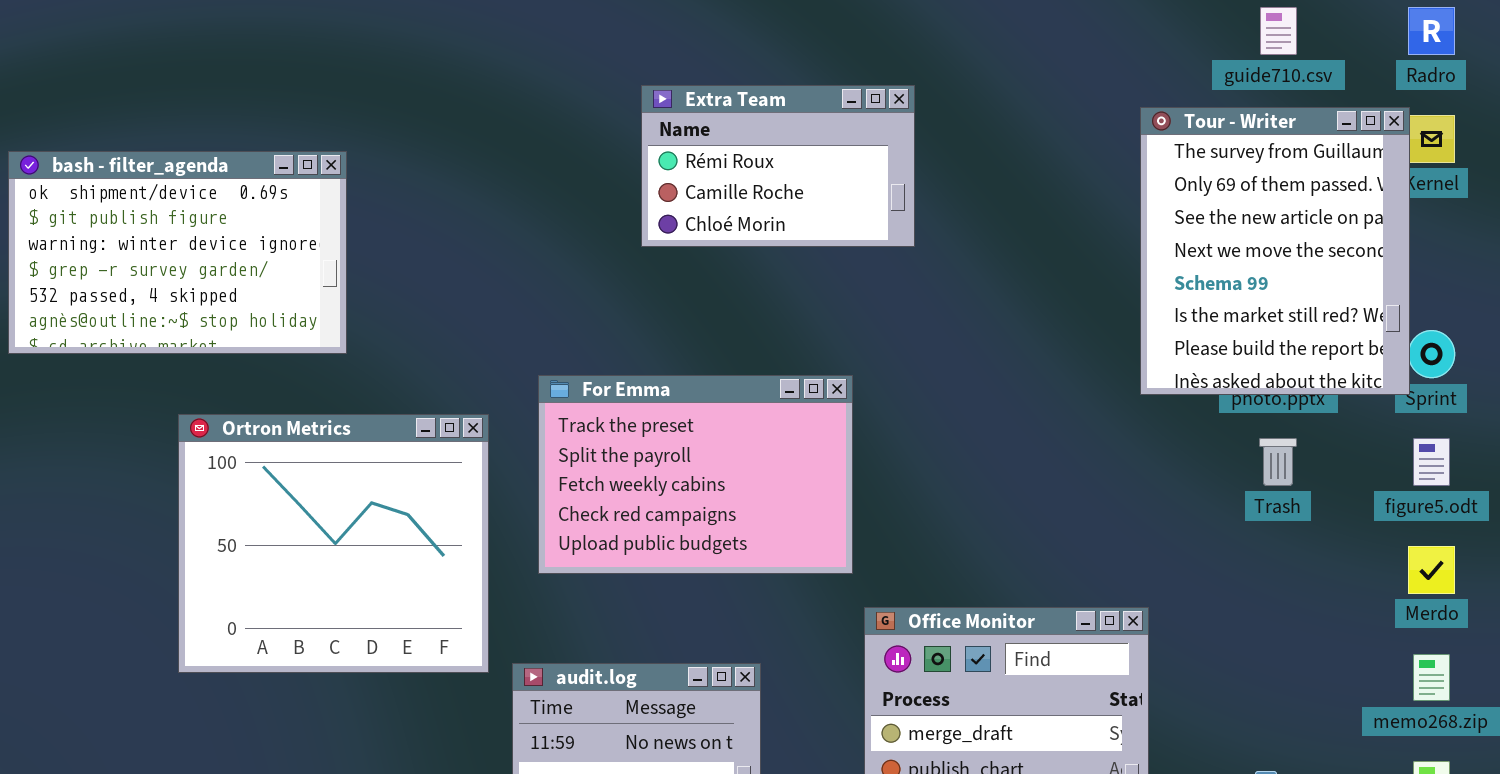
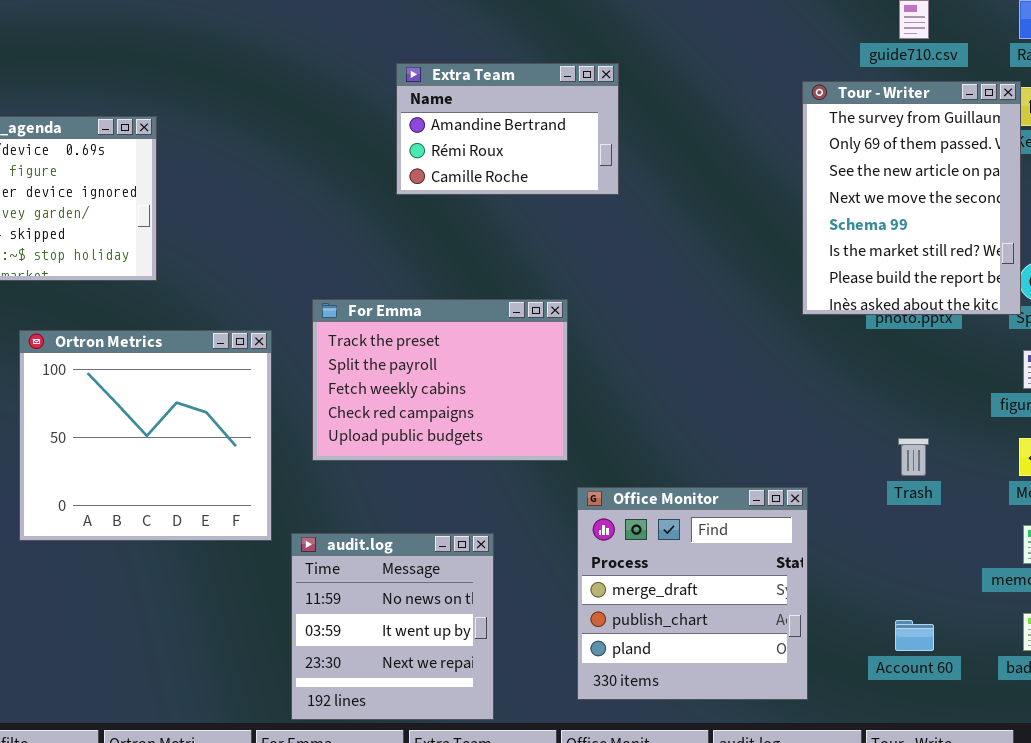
Extra Team: [641,85,915,247] -> [396,63,619,195], scrolled up 1 row
Trash: [1259,438,1297,486] -> [898,438,929,476], moved

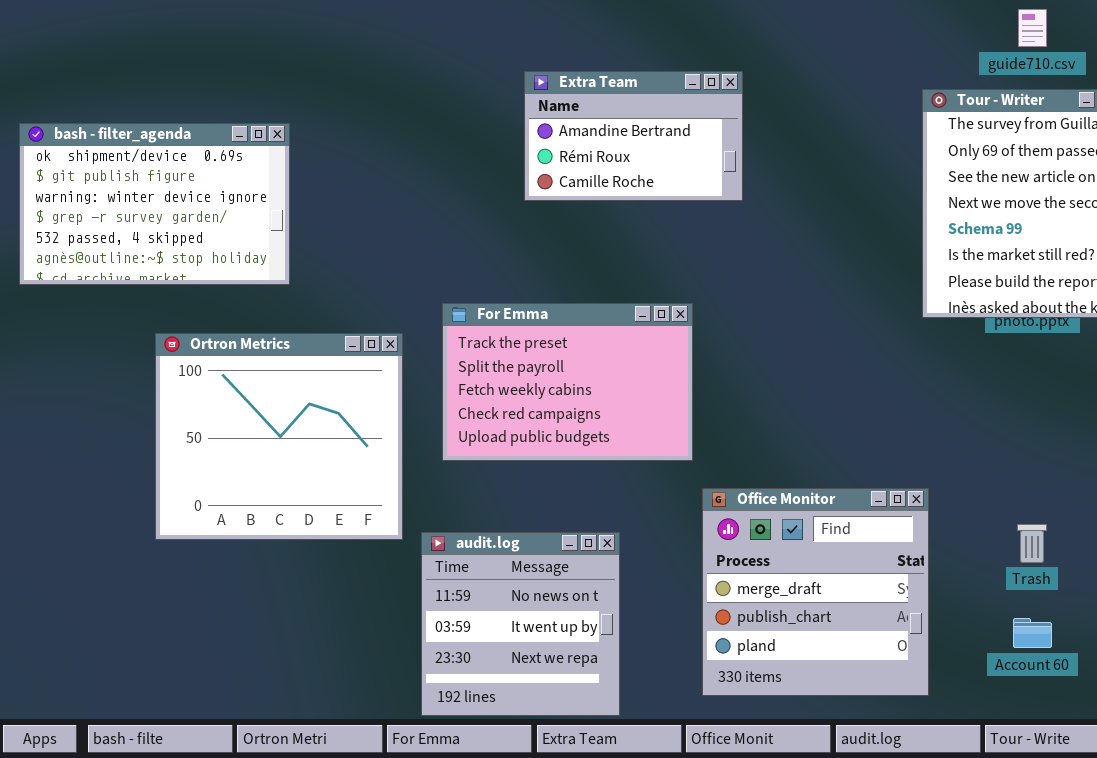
Trash: [898,438,929,476] -> [1017,524,1047,563], moved

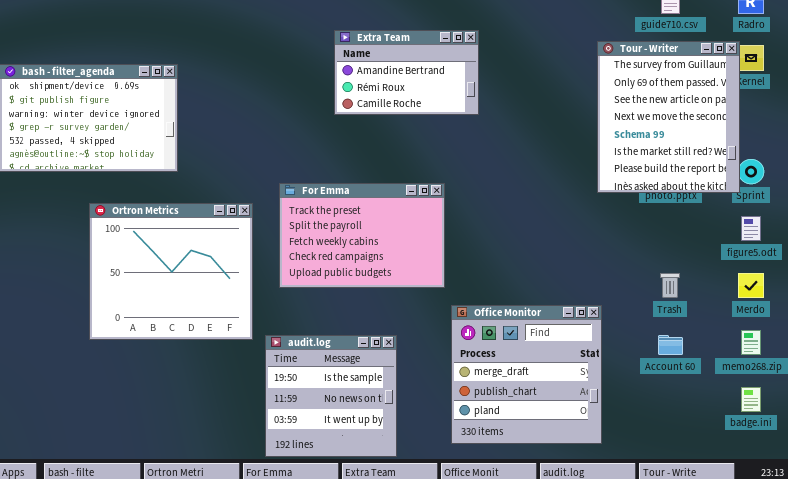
Trash: [1017,524,1047,563] -> [660,273,680,298], moved
audit.log: [421,532,620,716] -> [265,335,397,457], scrolled up 1 row
Account 60: [1013,618,1052,648] -> [658,335,683,355], moved

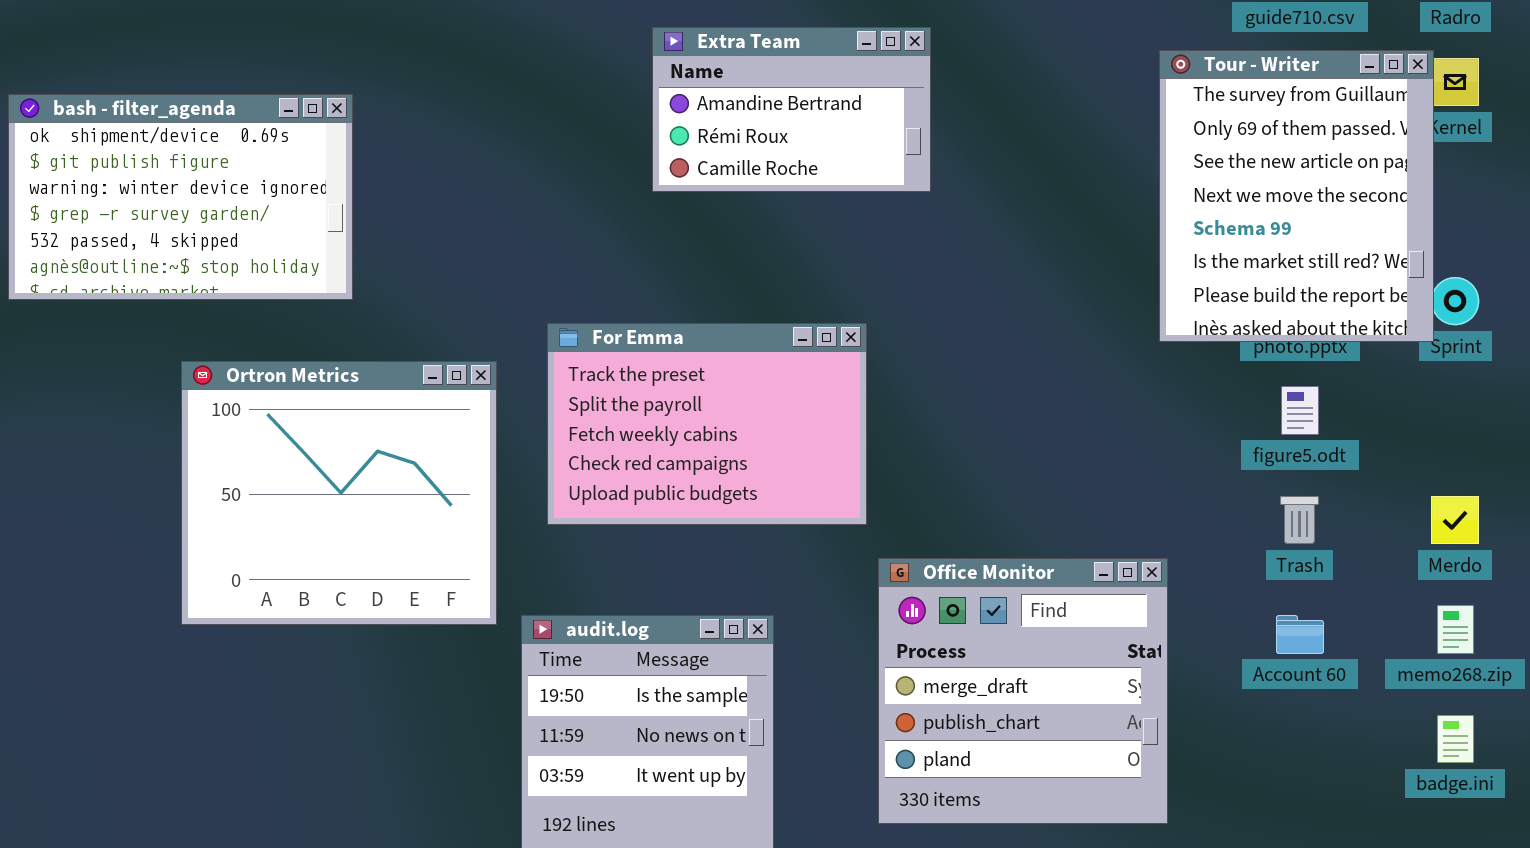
figure5.odt: [741,216,761,241] -> [1281,386,1319,435], moved

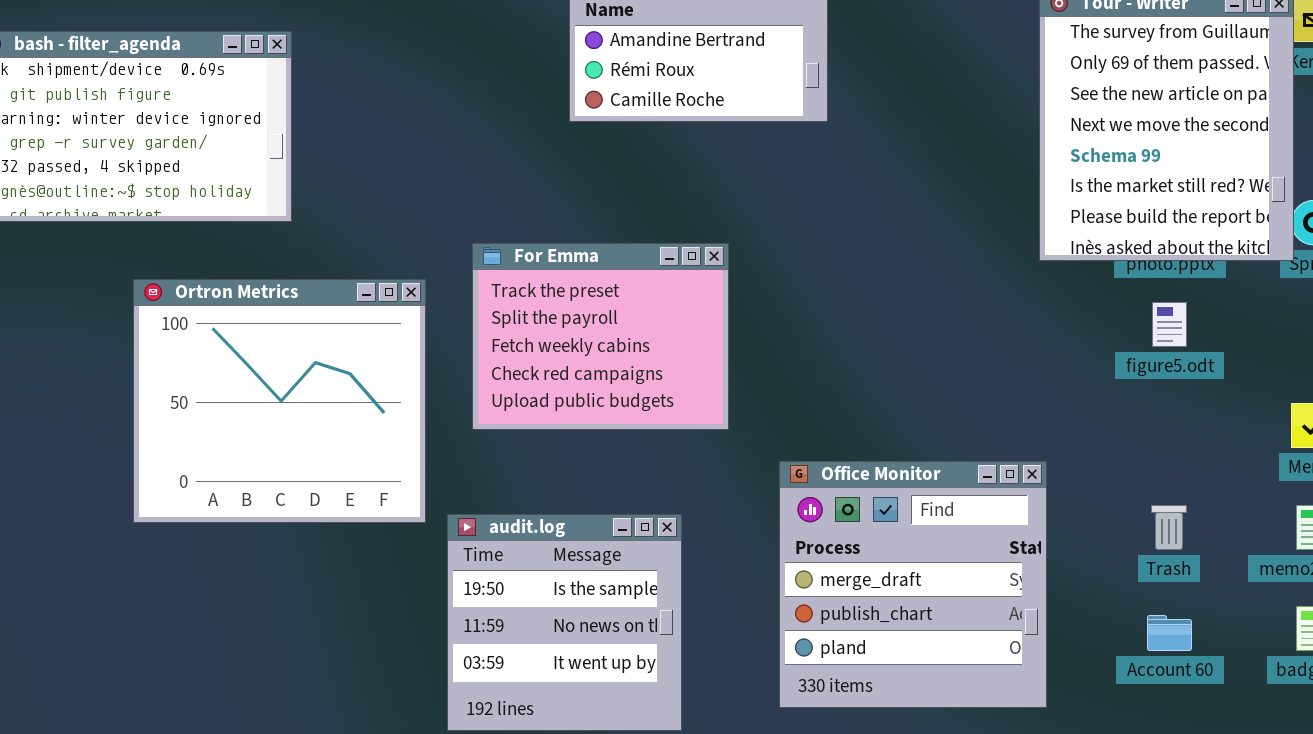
For Emma: [547,323,867,525] -> [472,243,729,430], resized
Trash: [1280,496,1319,544] -> [1151,505,1187,550], moved
Account 60: [1276,615,1324,654] -> [1147,615,1192,651], moved

